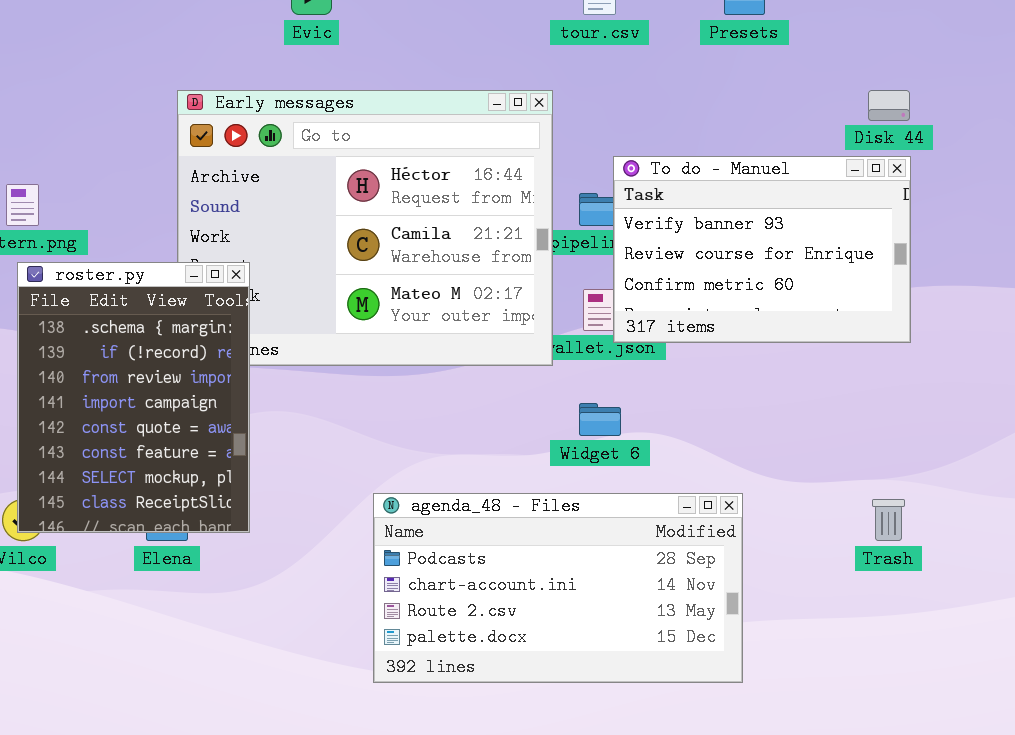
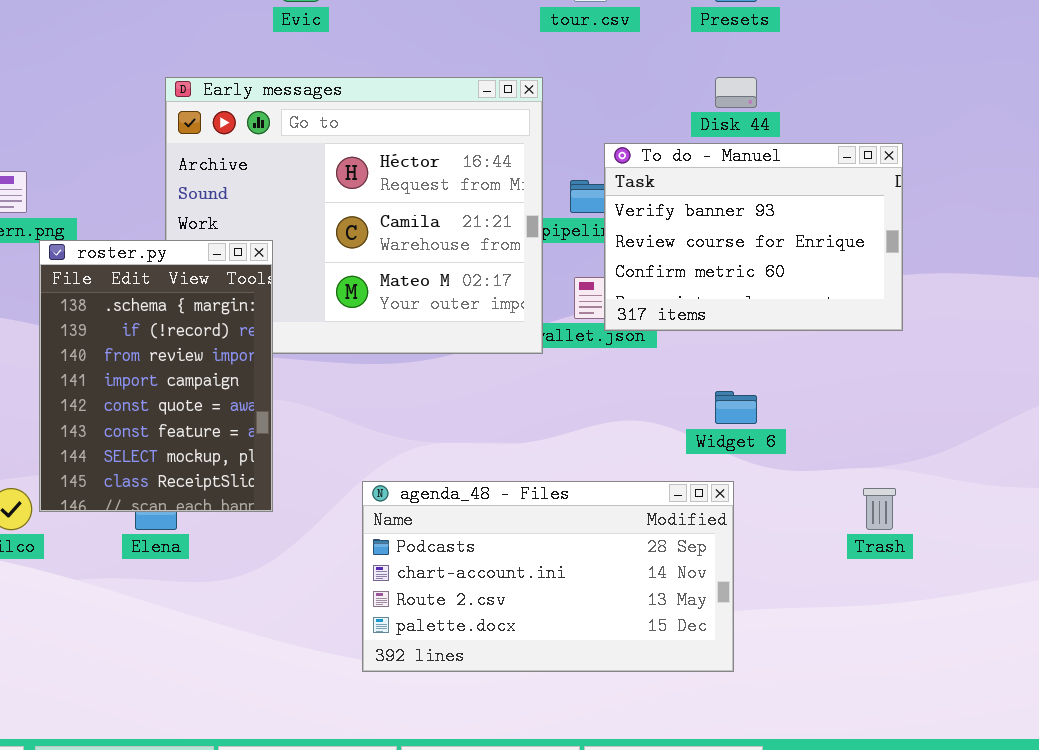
Disk 44: [868,90,910,121] -> [715,77,757,108], moved
roster.py: [17,262,250,533] -> [39,240,273,512], moved
Widget 6: [579,403,621,436] -> [715,391,757,424], moved

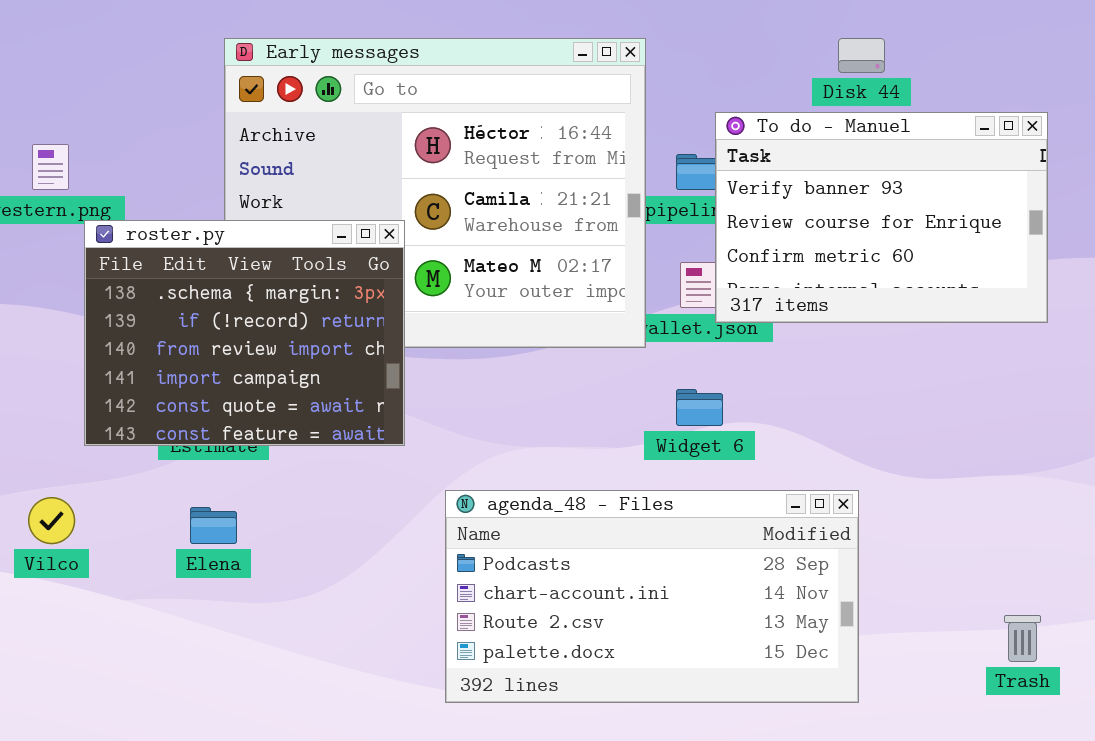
roster.py: [39,240,273,512] -> [84,220,405,446], resized
Widget 6: [715,391,757,424] -> [676,389,723,426], moved
Trash: [863,488,896,530] -> [1004,615,1041,662], moved

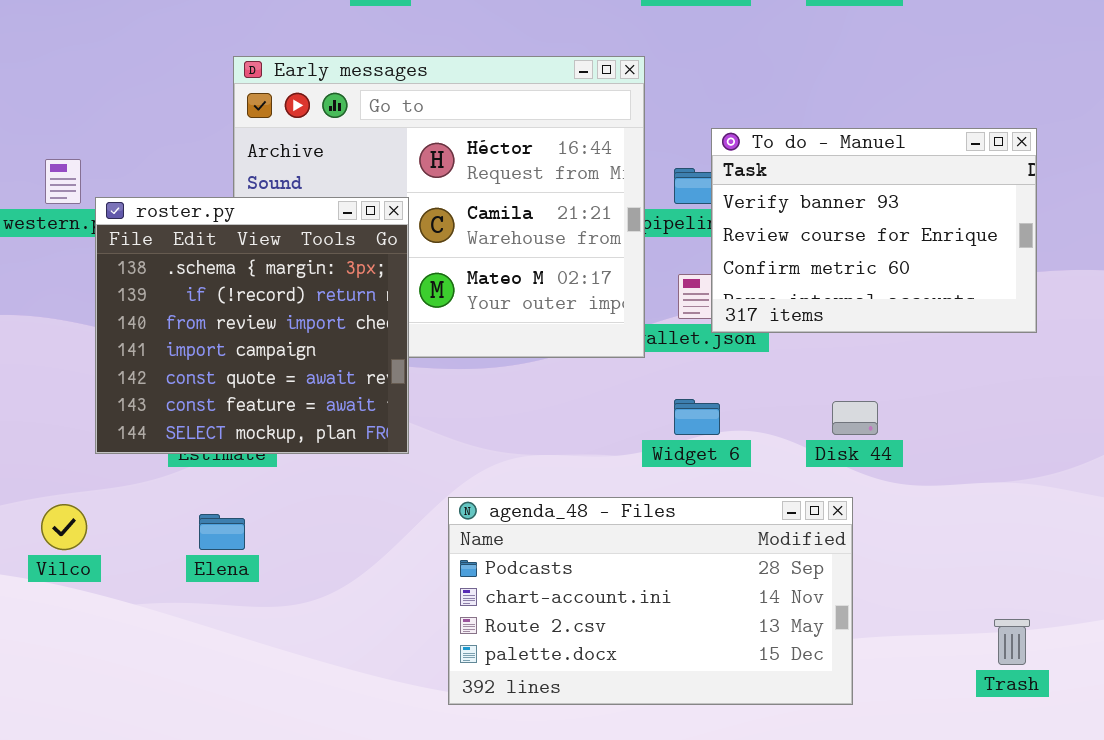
Disk 44: [838,38,885,73] -> [832,401,878,435], moved
roster.py: [84,220,405,446] -> [95,197,409,454], resized

